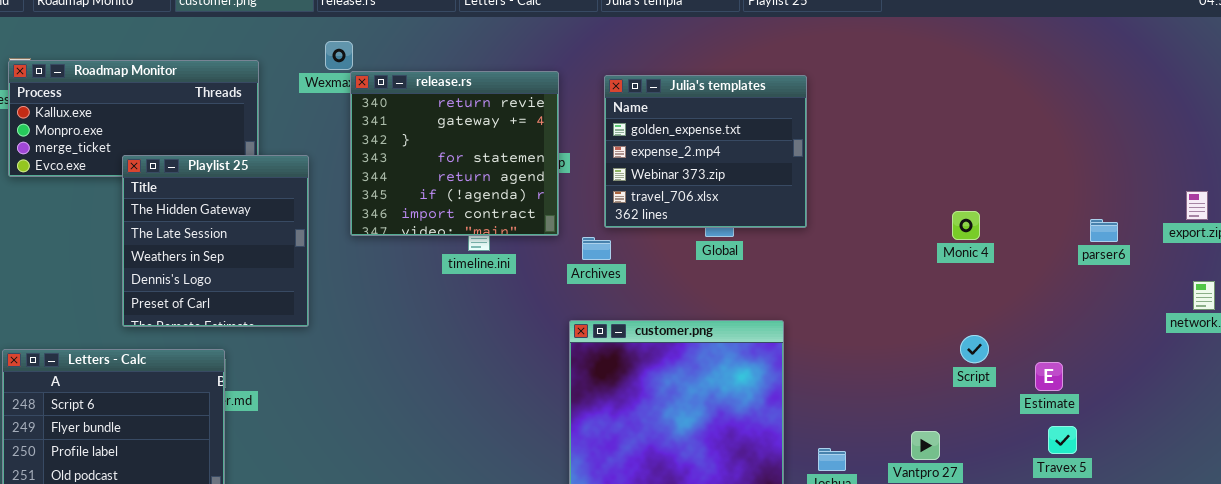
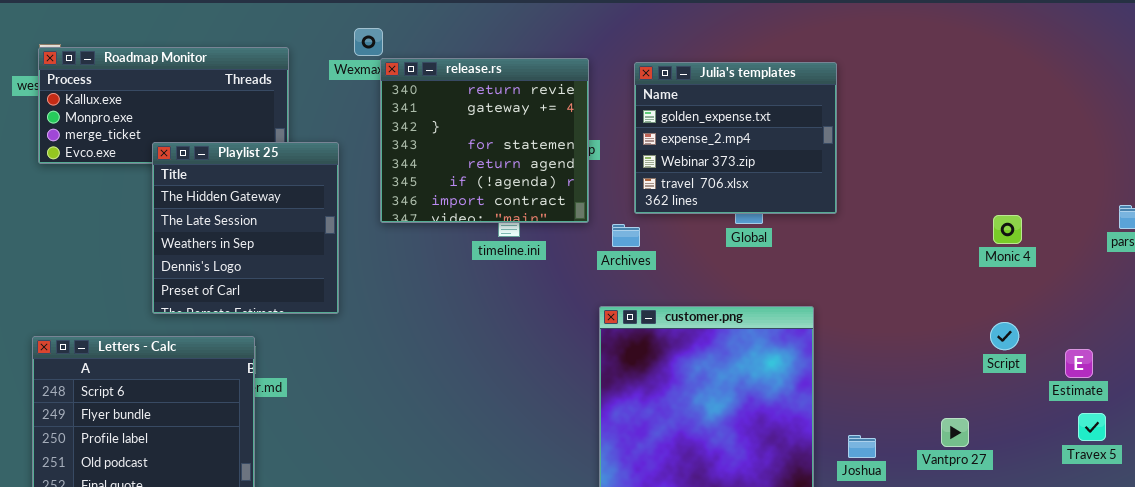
Monic 4: [952,211,980,240] -> [993,215,1022,244], moved

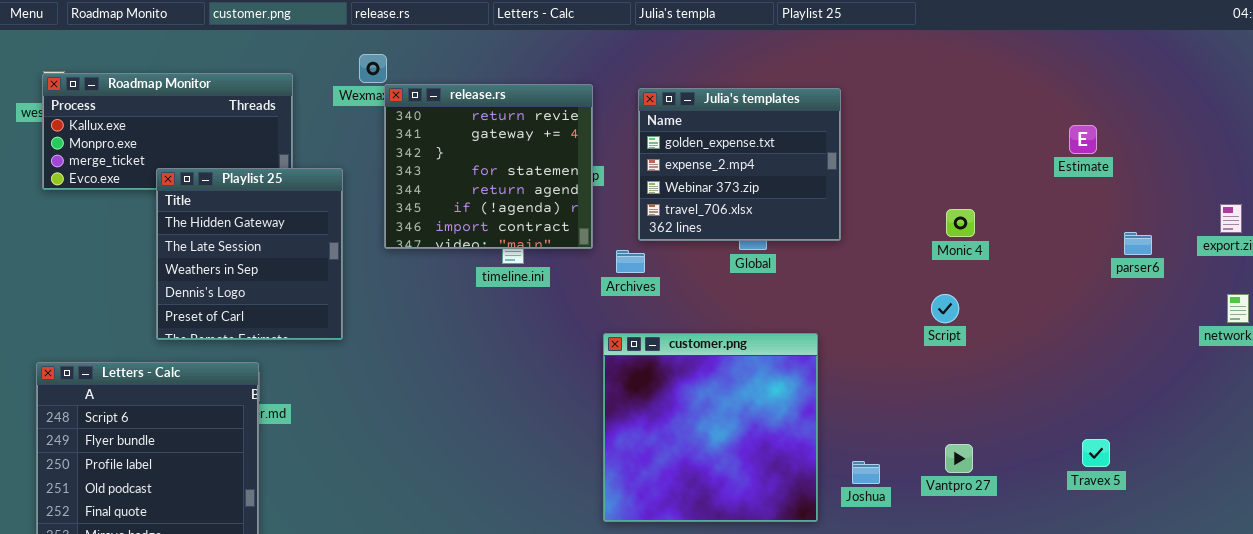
Monic 4: [993,215,1022,244] -> [946,209,975,237], moved
Script: [990,322,1019,350] -> [931,294,959,323], moved
Estimate: [1065,349,1093,378] -> [1069,125,1097,154], moved

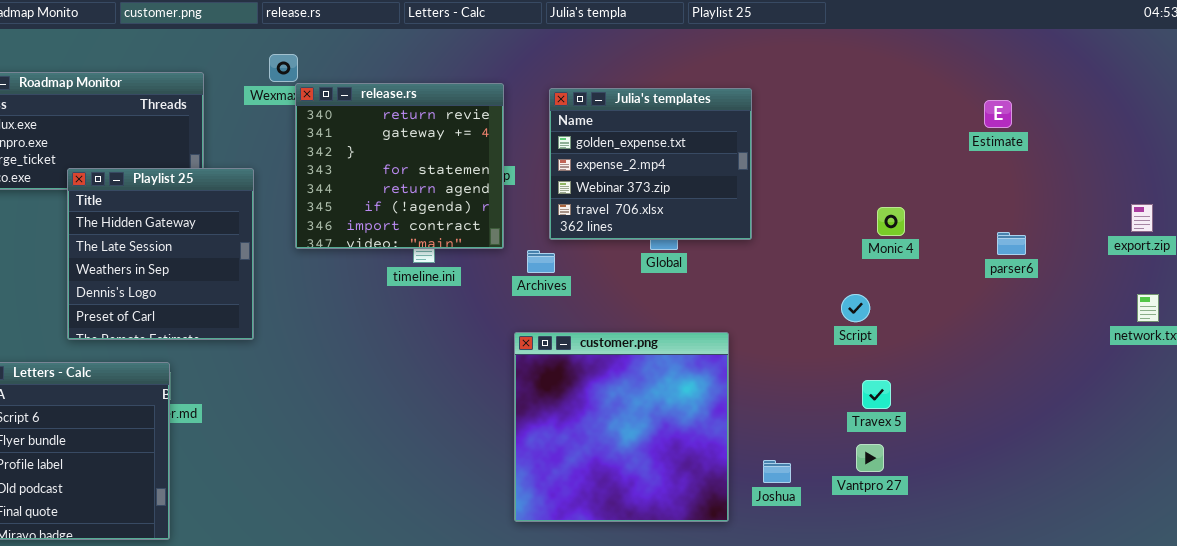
Estimate: [1069,125,1097,154] -> [984,100,1012,128], moved
Monic 4: [946,209,975,237] -> [877,207,905,236], moved
parser6: [1124,232,1152,255] -> [997,232,1026,255], moved
Travex 5: [1082,439,1110,467] -> [862,380,891,409], moved

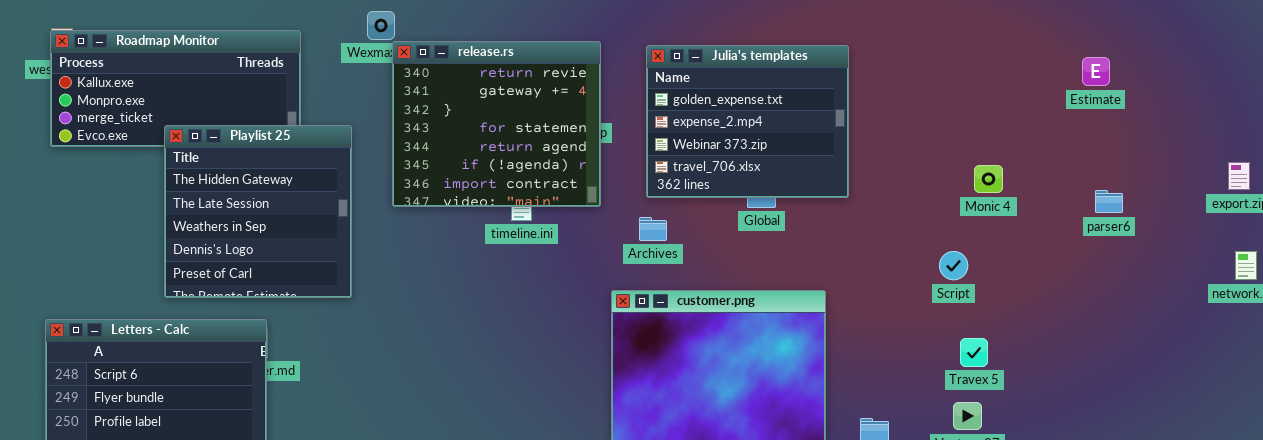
Archives: [527,250,555,273] -> [639,217,667,241], moved

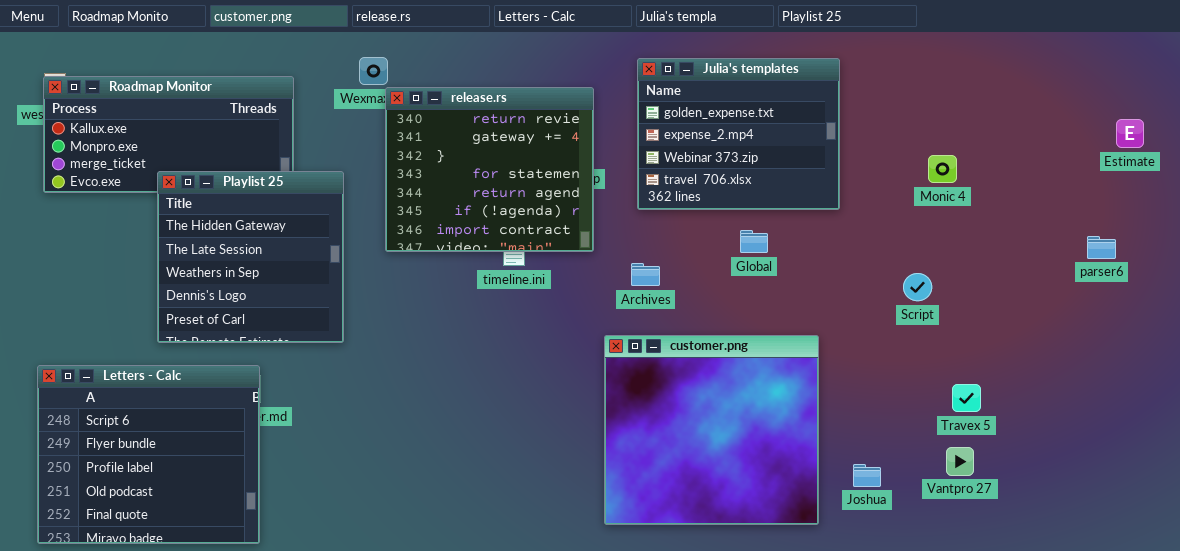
Julia's templates: [646,45,849,198] -> [637,58,840,210], moved
Estimate: [1082,57,1110,86] -> [1116,119,1144,148], moved
Monic 4: [974,165,1003,193] -> [928,155,957,183], moved
Script: [939,251,968,280] -> [903,273,932,301], moved

